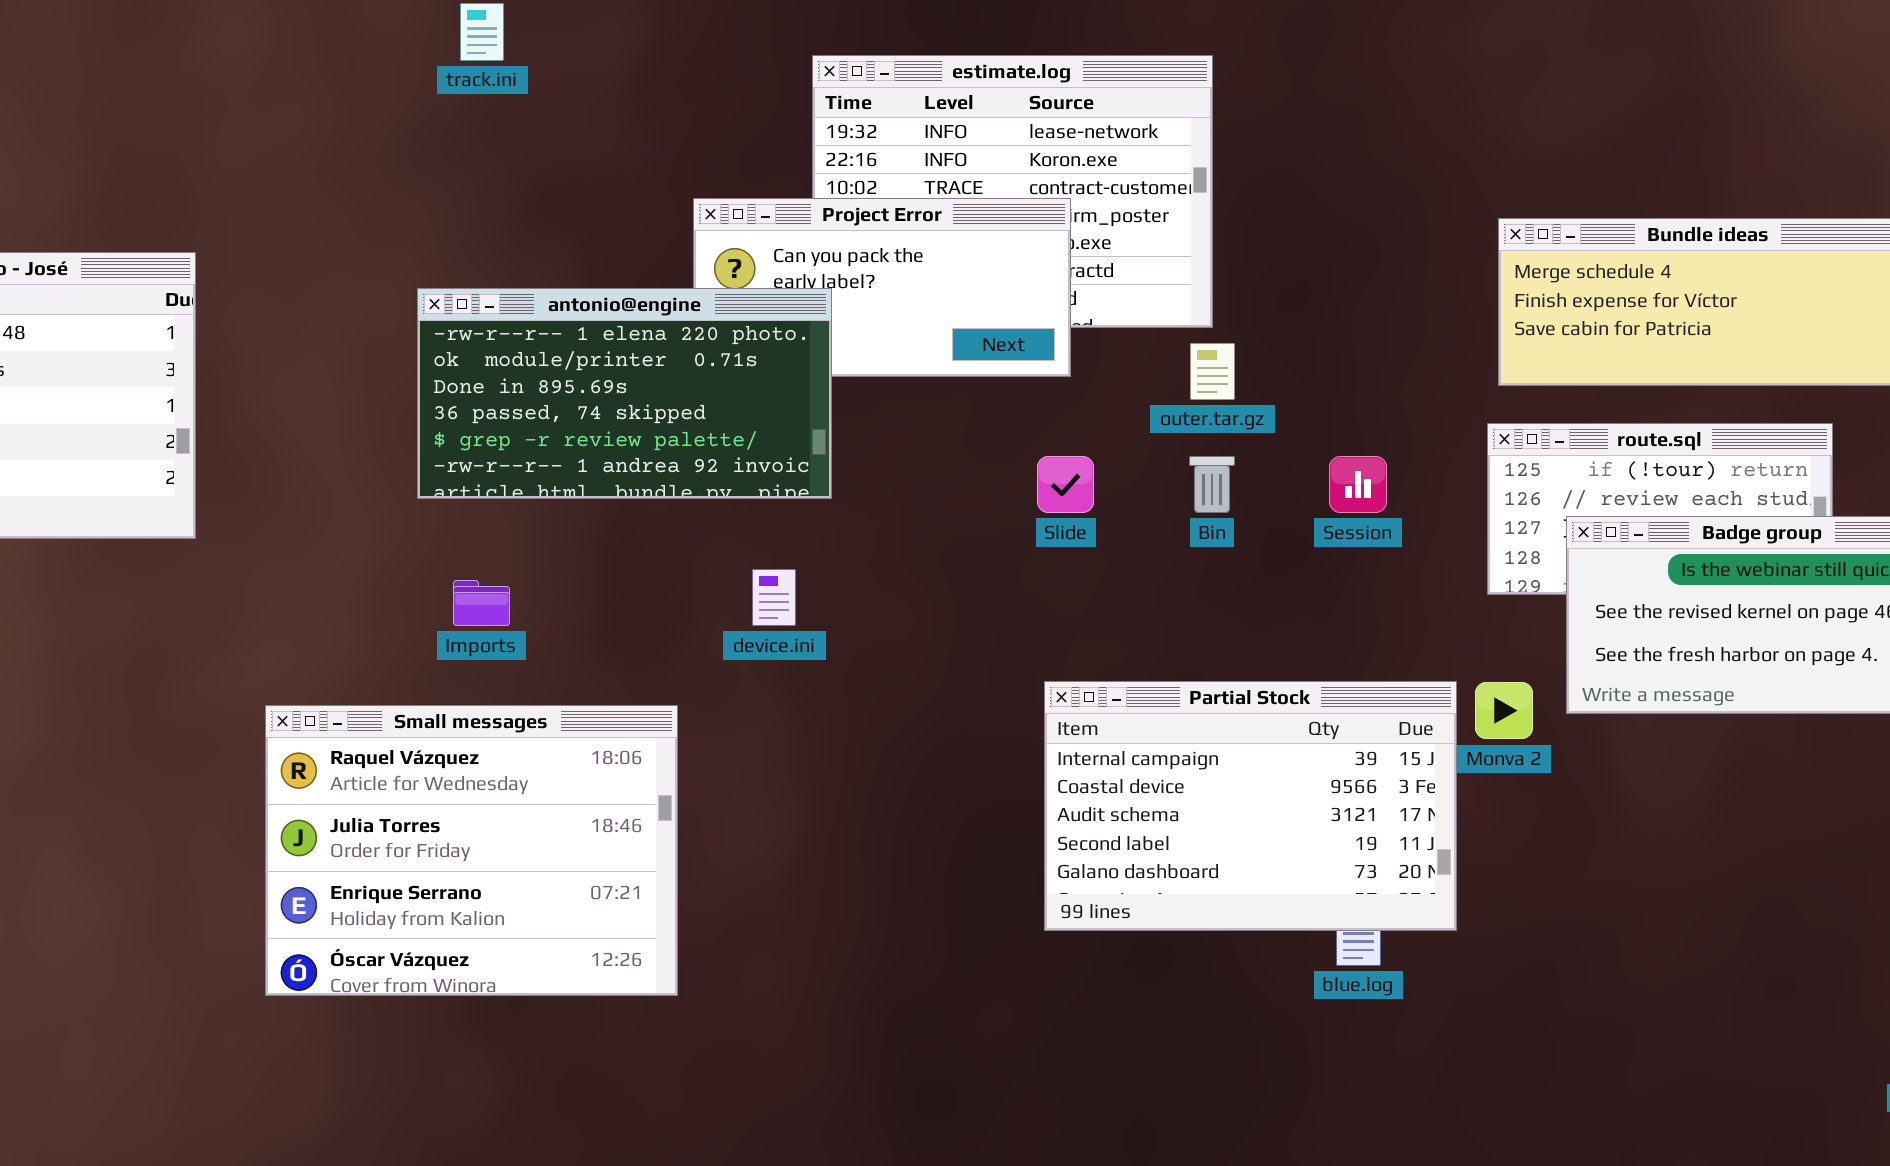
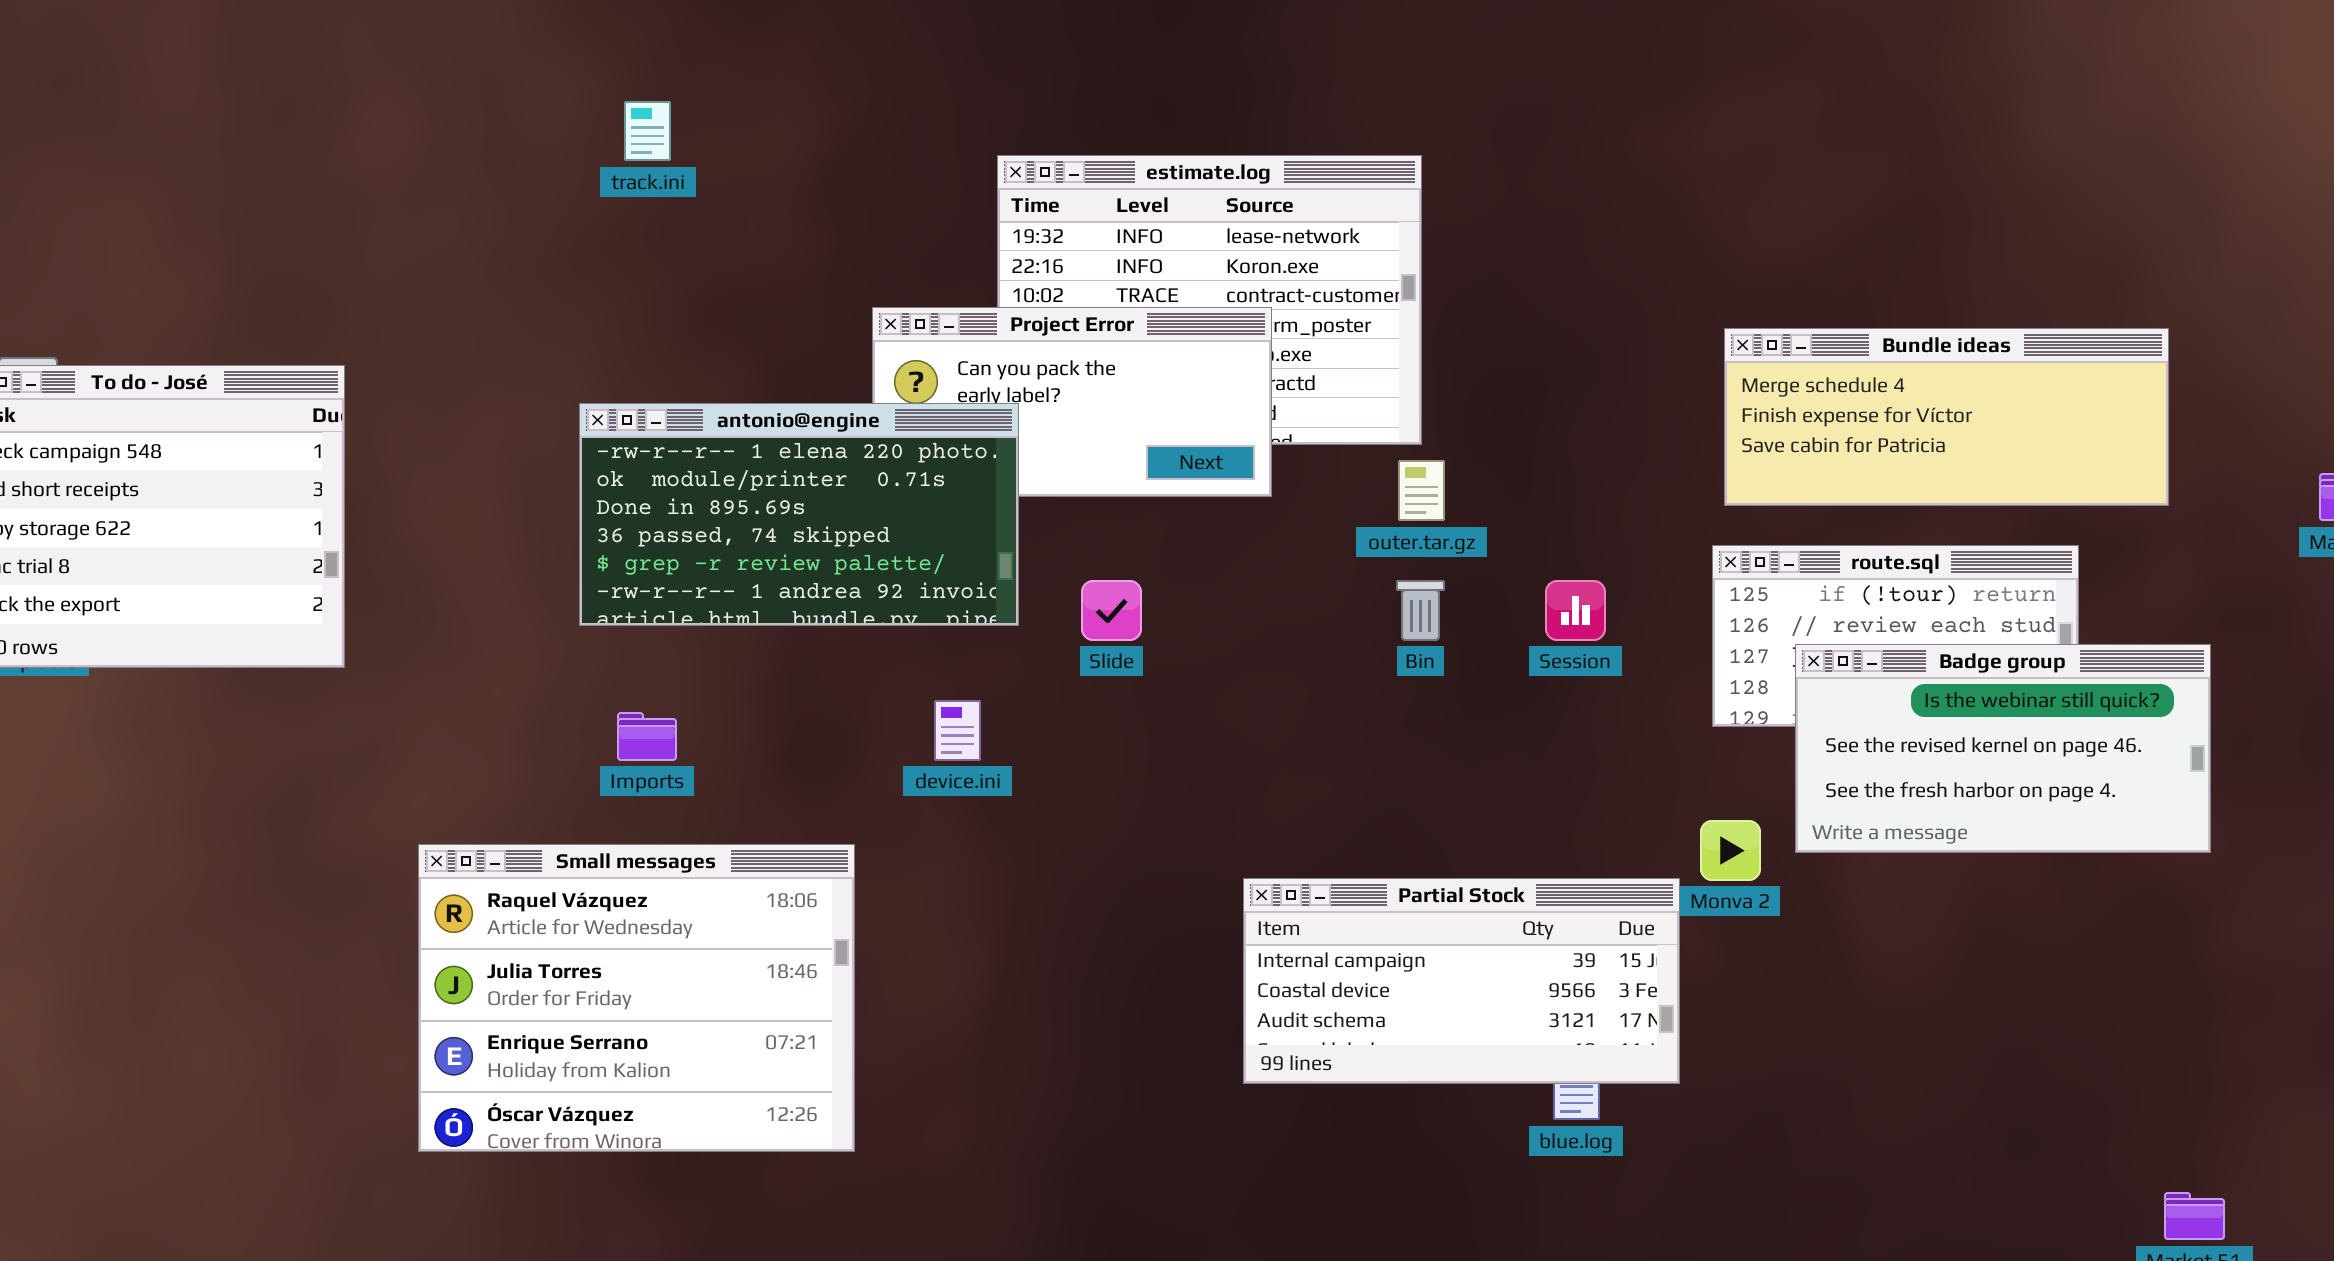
Slide: [1037,456,1094,513] -> [1081,580,1142,641], moved
Partial Stock: [1044,681,1457,931] -> [1243,878,1680,1084], resized

